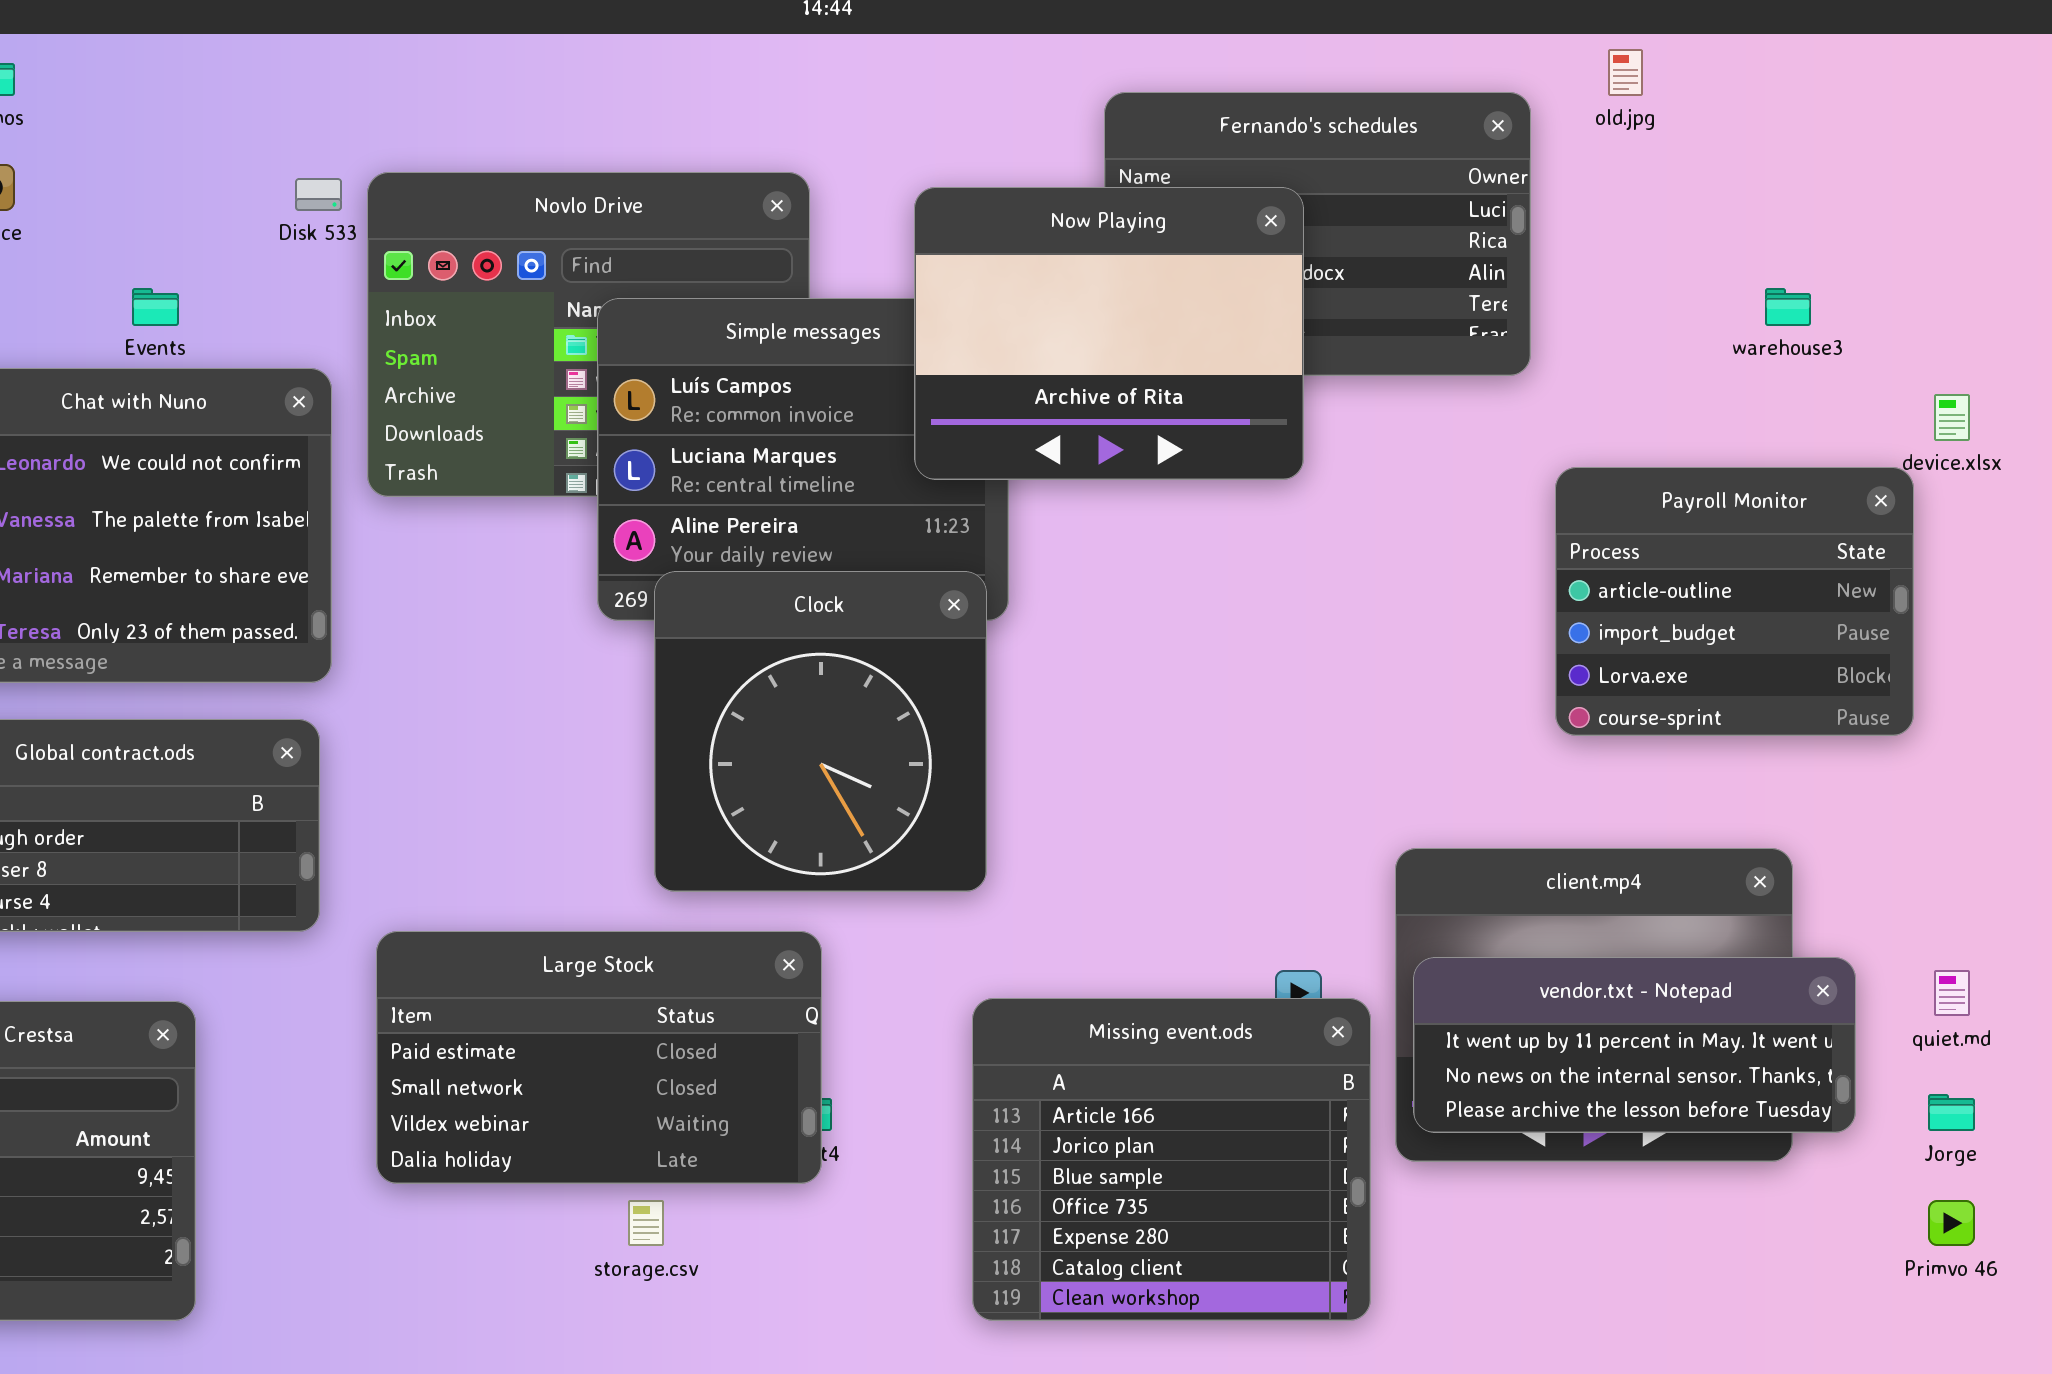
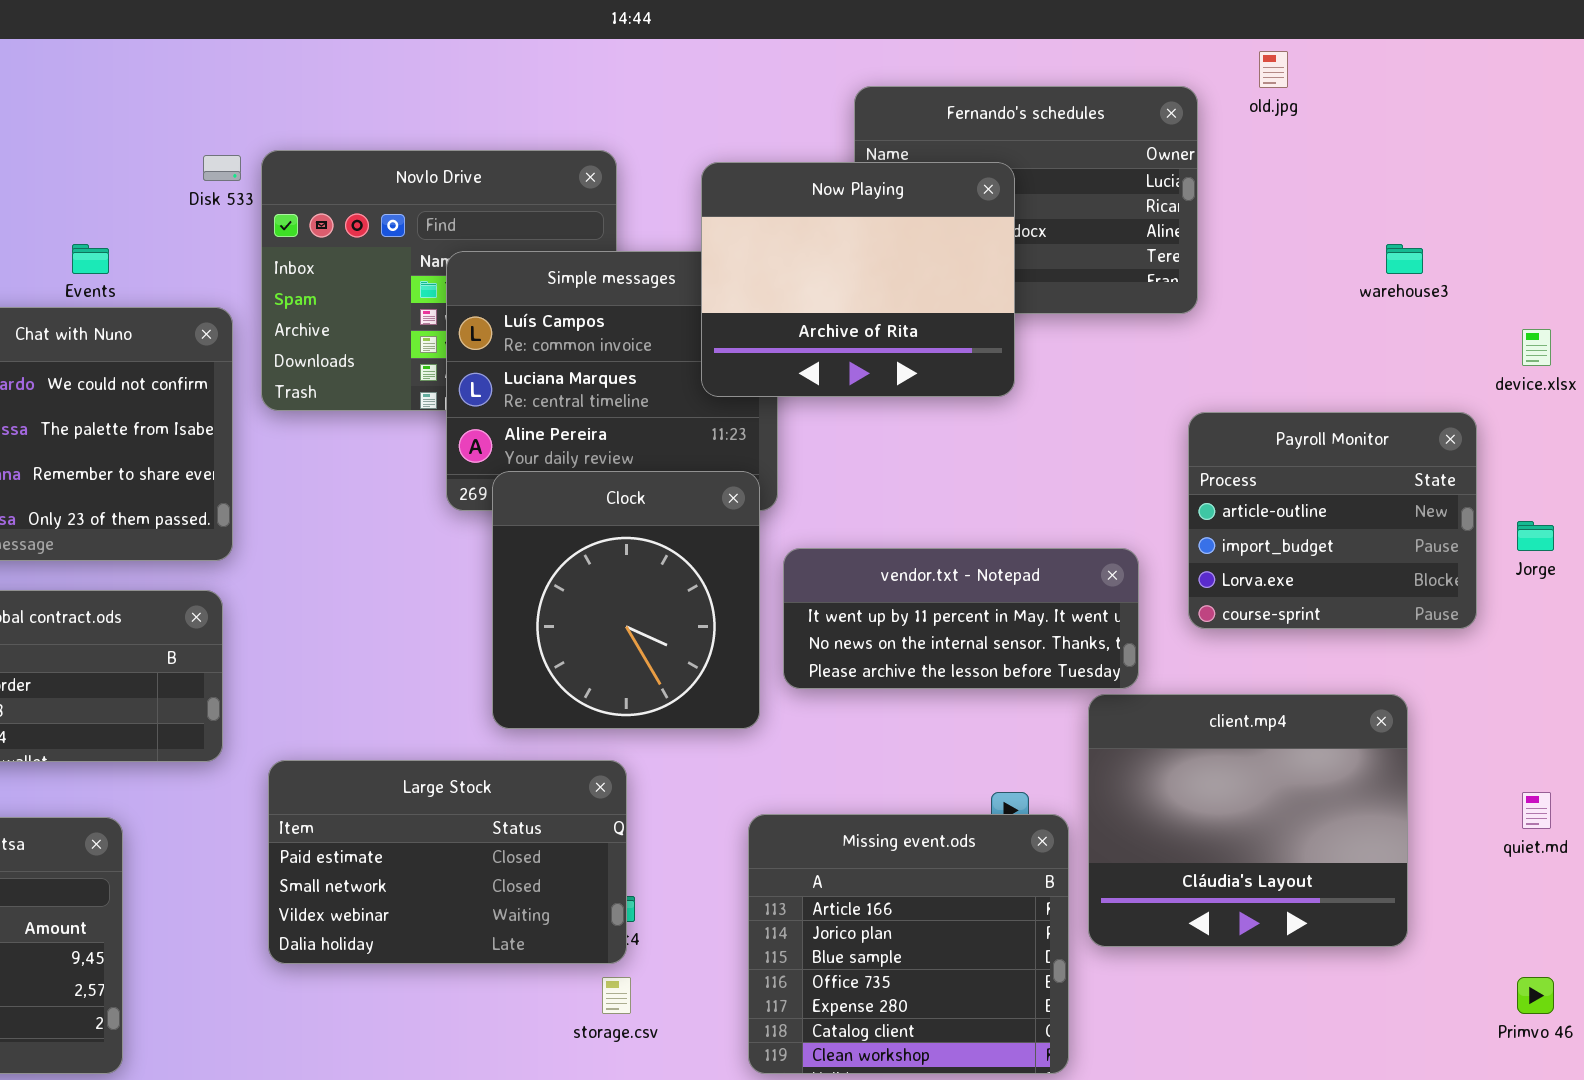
Payroll Monitor: [1555,467,1914,736] -> [1188,412,1477,629], moved
vendor.txt - Notepad: [1413,957,1856,1133] -> [783,548,1139,689], moved
Jorge: [1928,1094,1975,1131] -> [1517,521,1554,551], moved
storage.csv: [628,1200,664,1246] -> [602,977,631,1014], moved

